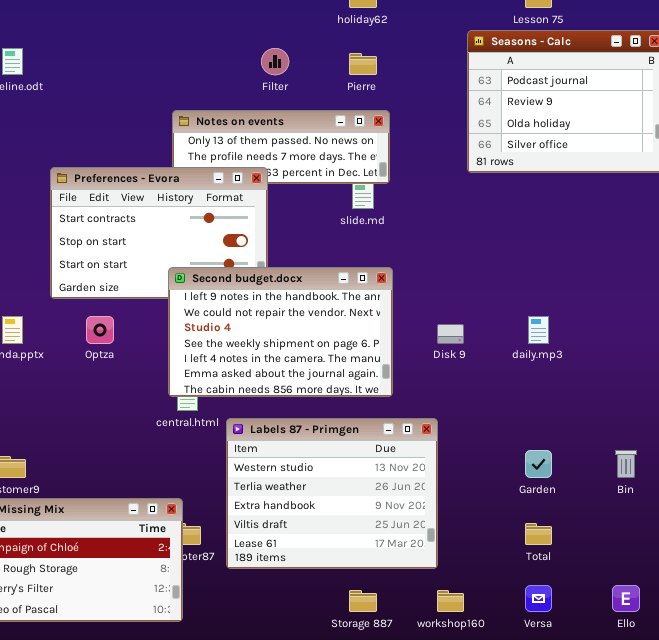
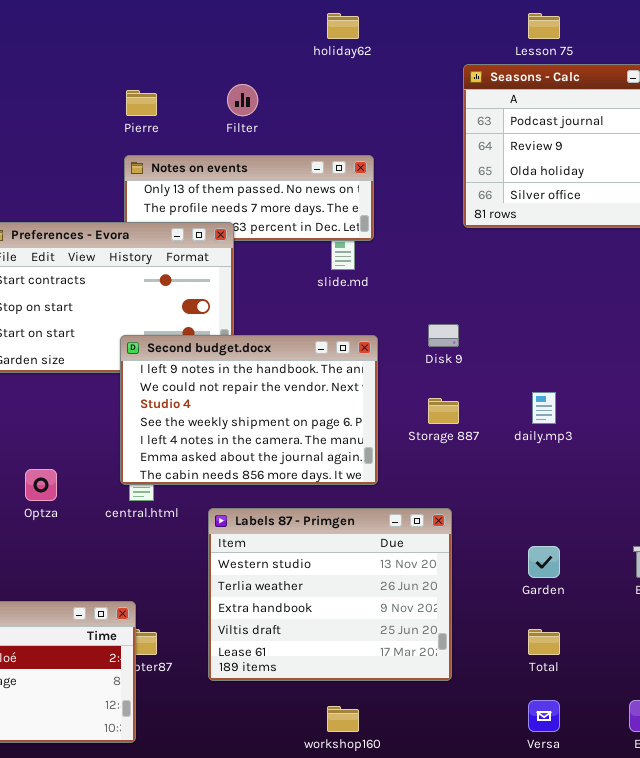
Pierre: [349,53,377,75] -> [126,90,157,116], moved
Optza: [86,316,114,344] -> [25,469,57,501], moved
Disk 9: [437,324,464,344] -> [428,324,459,347], moved
Labels 87 - Primgen: [226,418,438,569] -> [208,508,452,681], moved
Storage 887: [349,590,377,612] -> [428,398,459,424], moved
workshop160: [437,590,464,612] -> [327,706,359,732], moved

